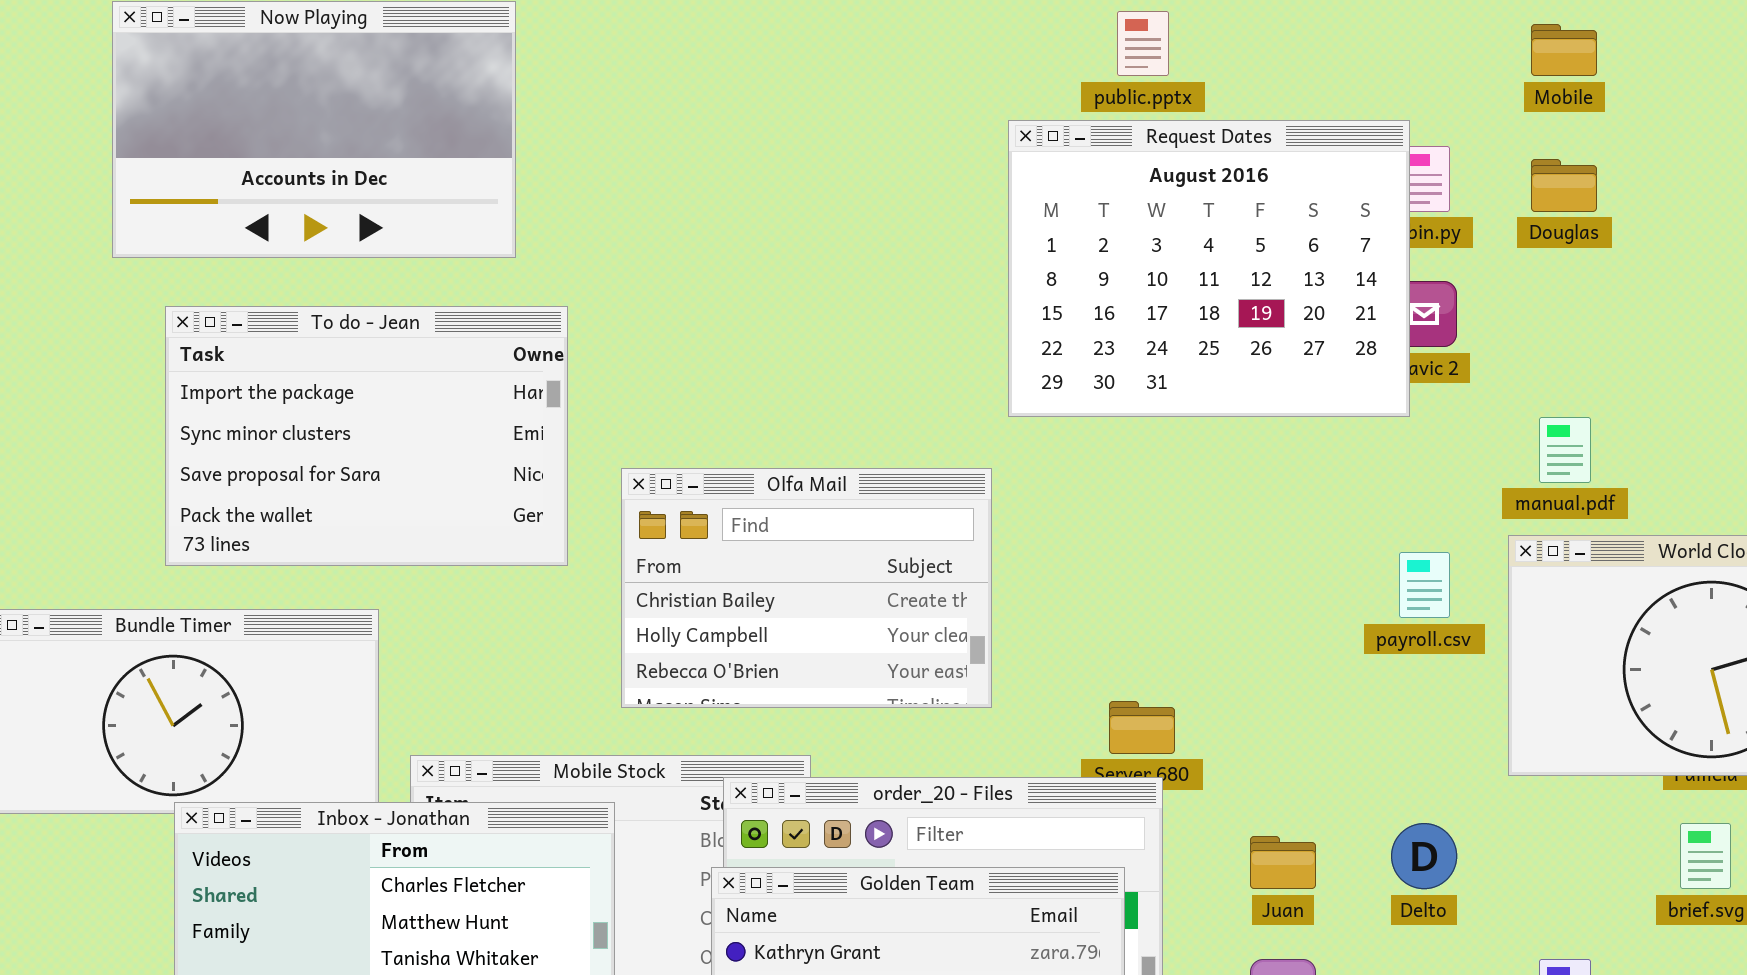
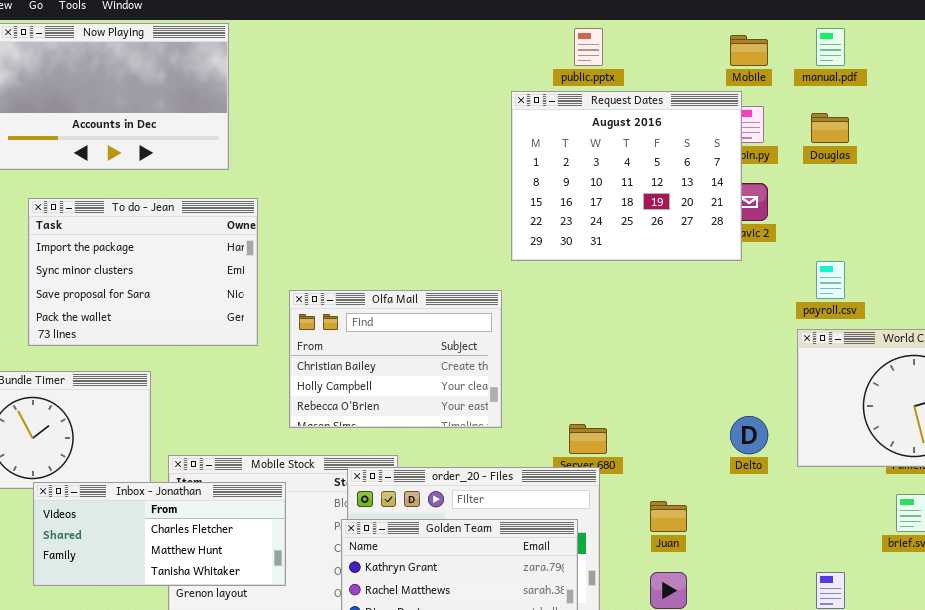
Mobile: [1531,24,1597,76] -> [730,35,768,66], moved
manual.pdf: [1539,417,1591,483] -> [816,28,845,66], moved
payroll.csv: [1399,552,1450,618] -> [816,261,845,299], moved
Delto: [1391,823,1457,889] -> [730,416,768,454], moved

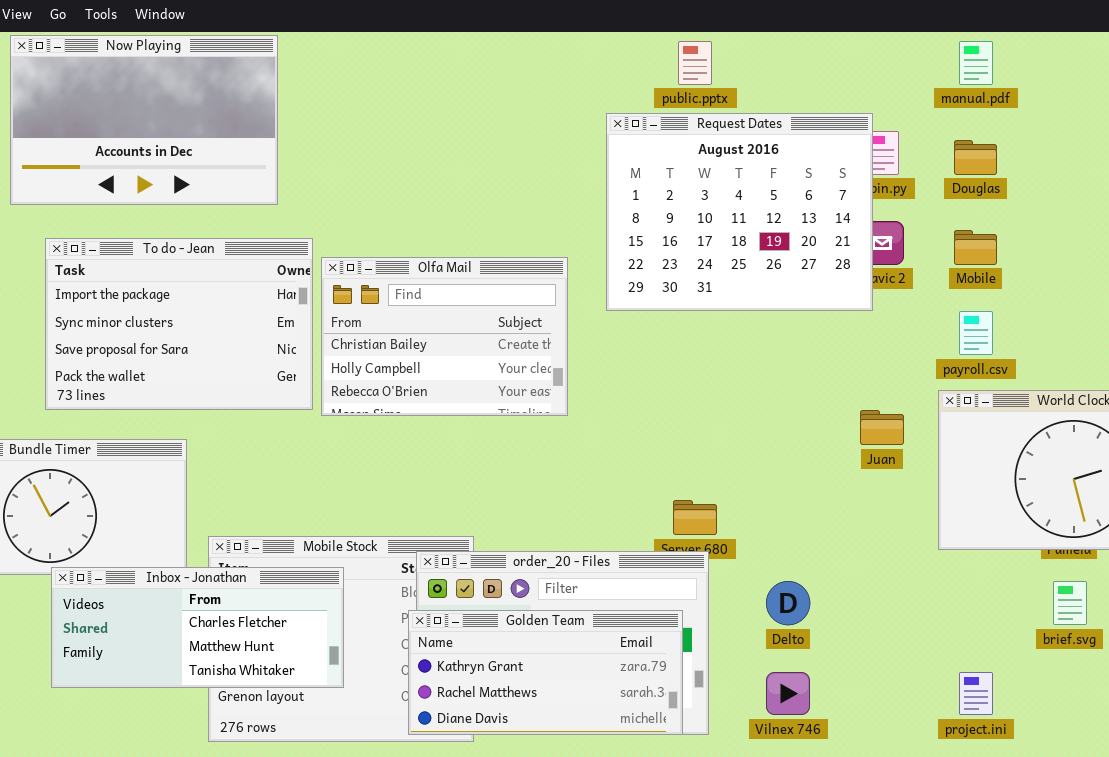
Mobile: [730,35,768,66] -> [954,230,997,265], moved
Olfa Mail: [289,290,502,428] -> [321,257,568,416], moved
Delto: [730,416,768,454] -> [766,581,810,625], moved
Juan: [650,501,687,532] -> [860,410,904,445], moved

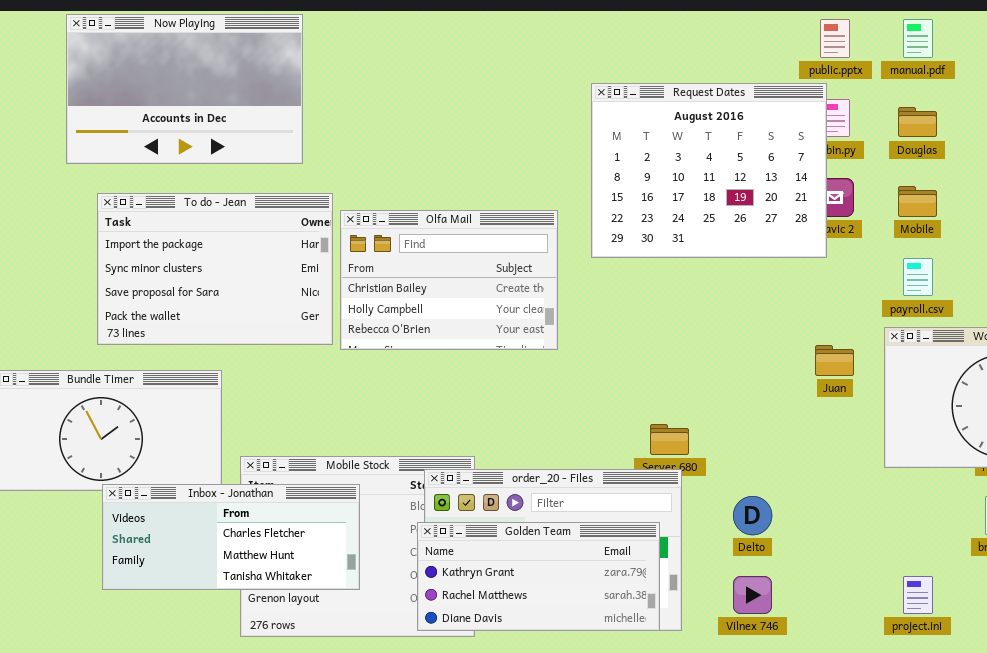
public.pptx: [678,41,712,85] -> [820,19,850,58], moved

